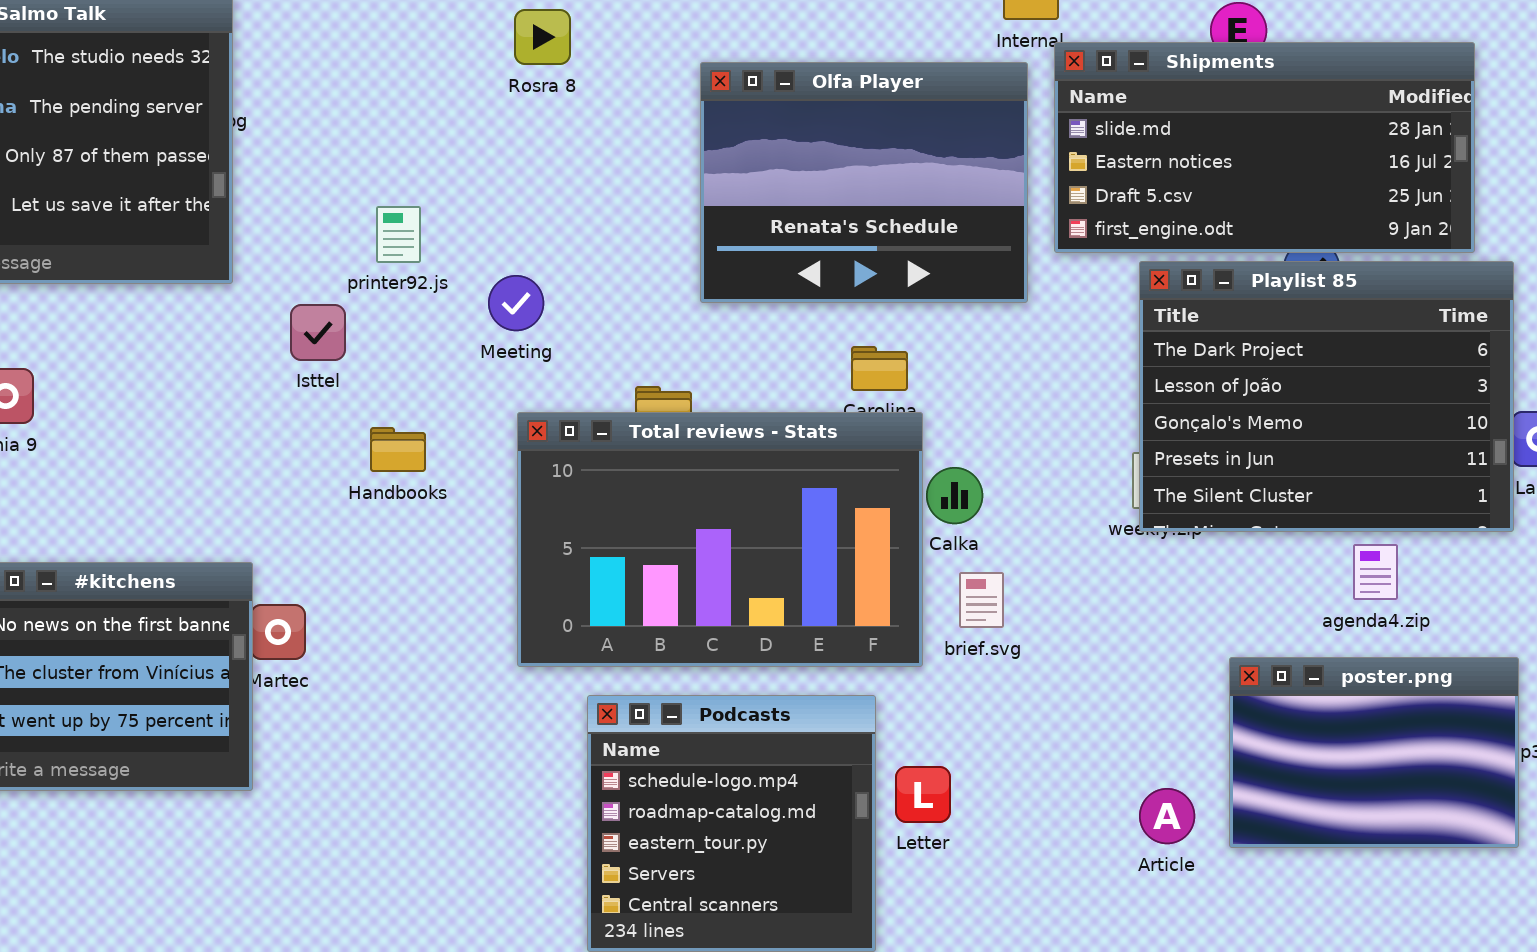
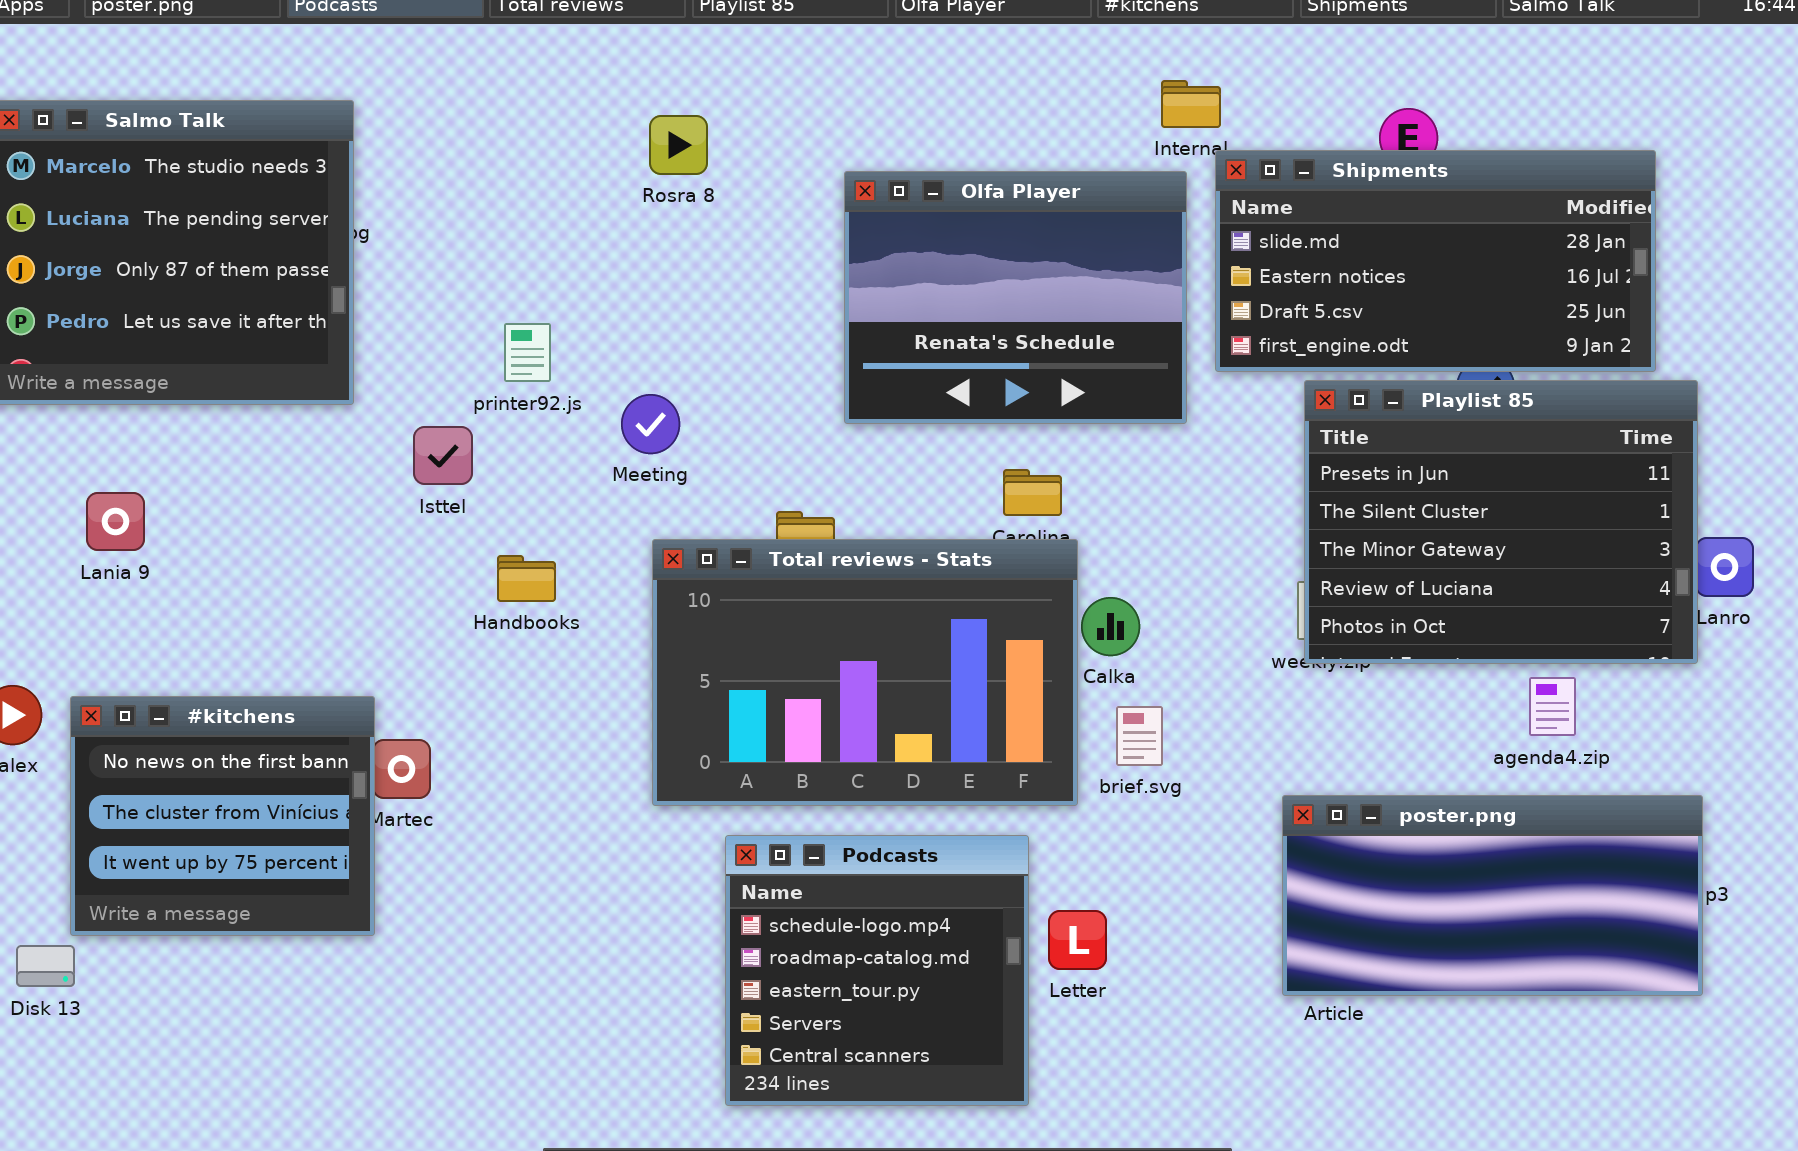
Playlist 85: [1139,261,1514,532] -> [1304,380,1698,664], scrolled down 3 rows
poster.png: [1229,657,1519,848] -> [1282,795,1703,996], resized

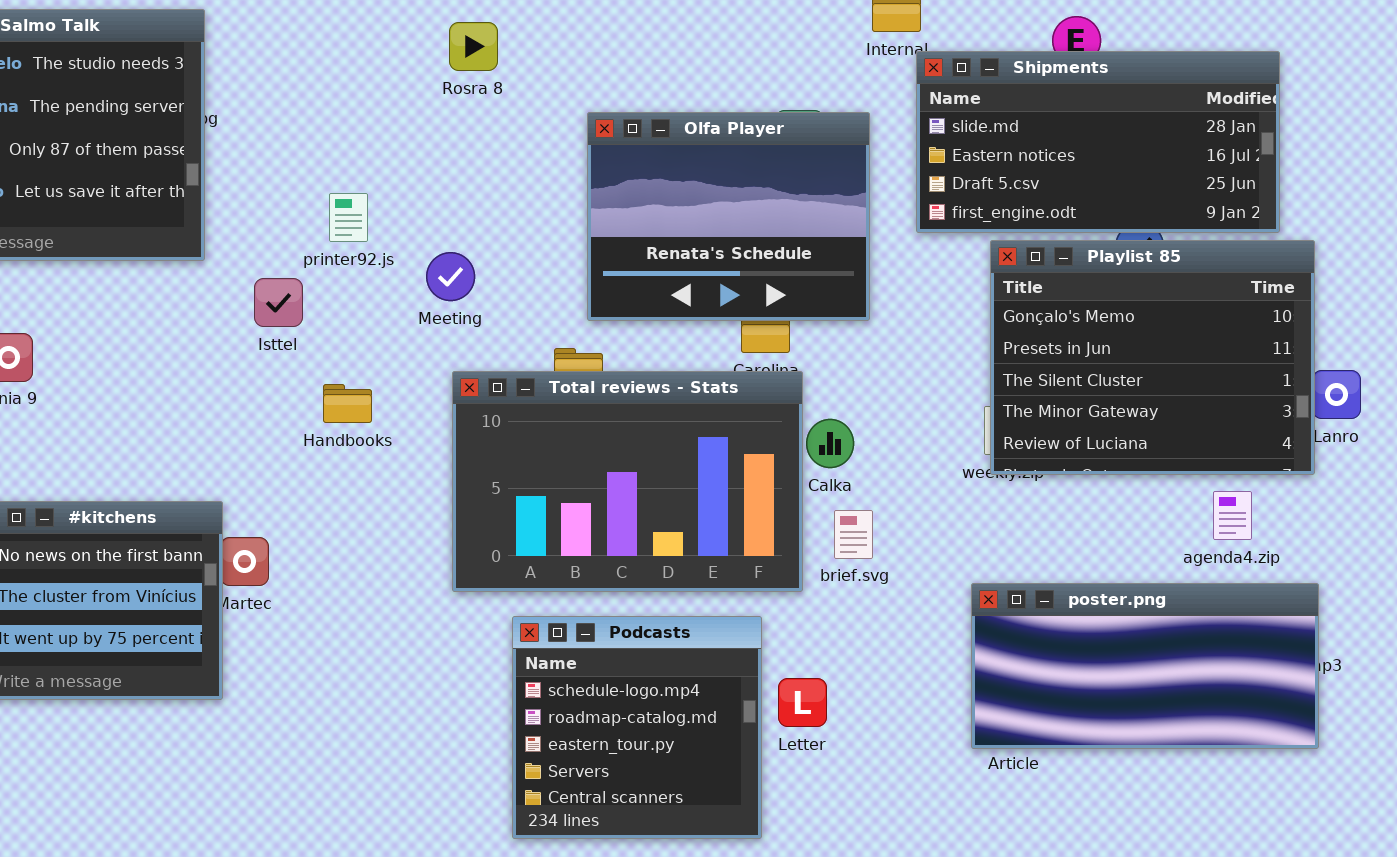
Olfa Player: [844,171,1187,424] -> [587,112,870,321], moved
Playlist 85: [1304,380,1698,664] -> [990,240,1315,475], scrolled up 1 row
agenda4.zip: [1529,677,1576,736] -> [1213,491,1252,540], moved

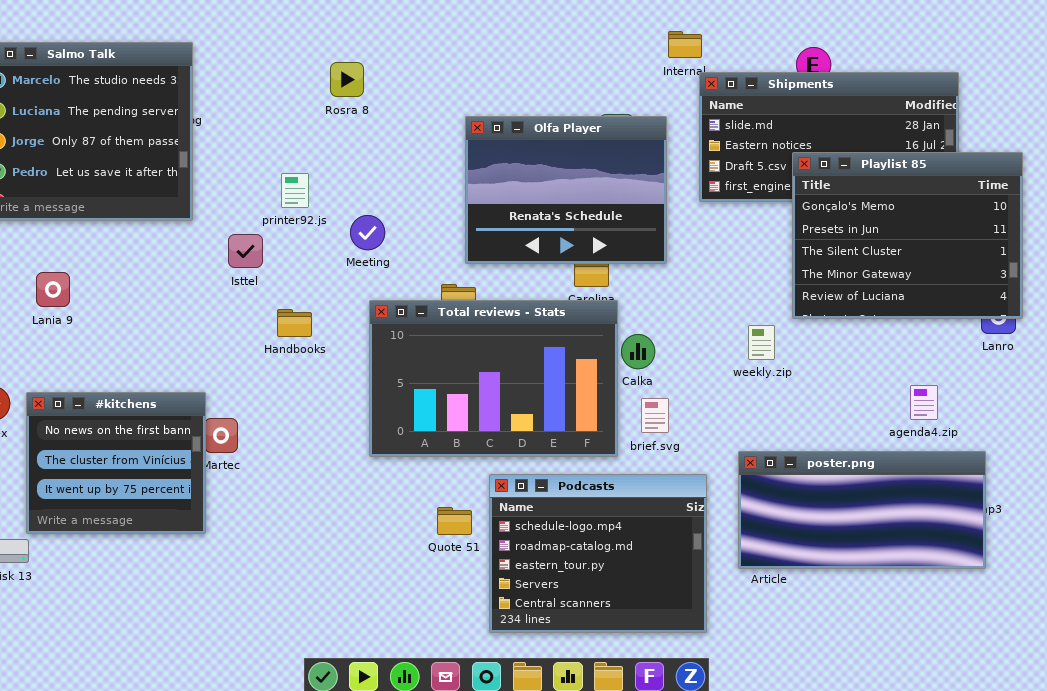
Rosra 8: [449,22,498,71] -> [330,62,364,97], moved
Playlist 85: [990,240,1315,475] -> [792,152,1023,319], moved
Podcasts: [512,616,762,839] -> [489,474,707,633], moved, resized

